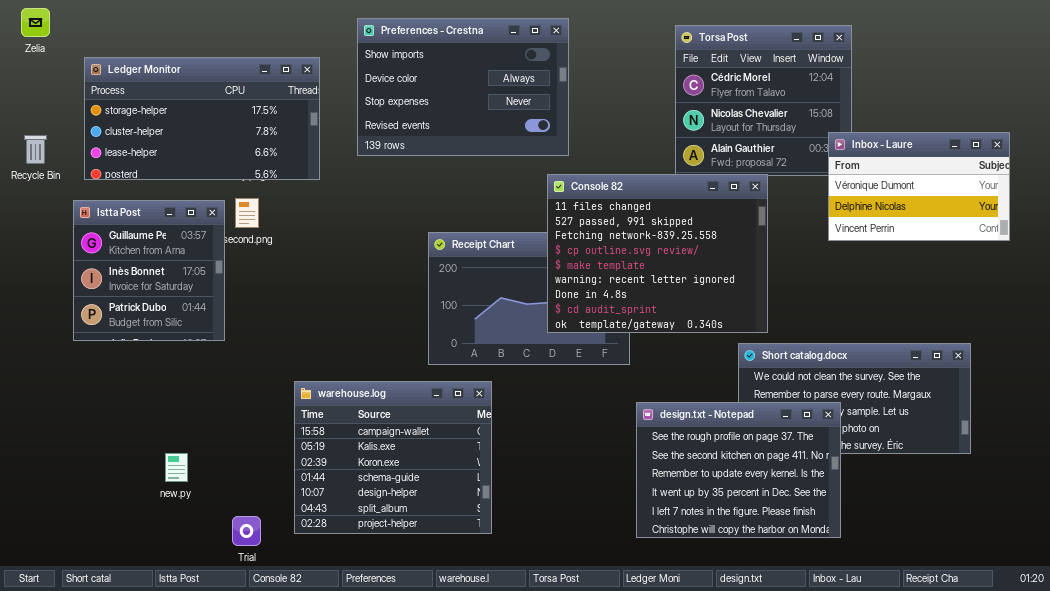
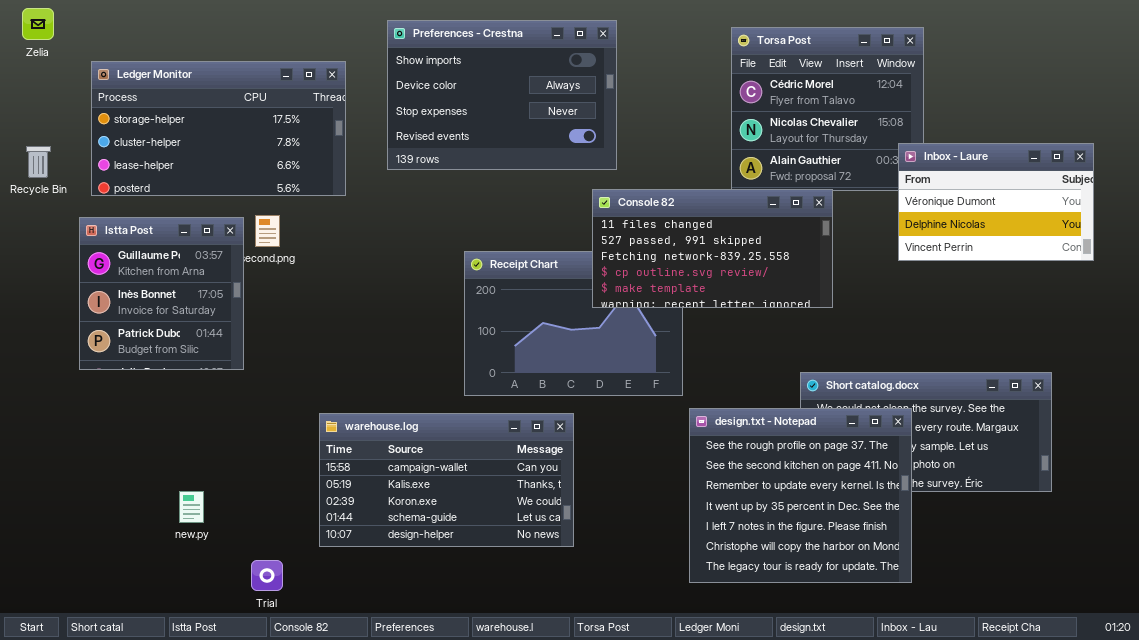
Console 82: [547,174,768,333] -> [592,189,833,308], resized
warehouse.log: [294,381,492,534] -> [319,413,574,547], resized
design.txt - Notepad: [636,402,841,538] -> [689,408,912,583], resized

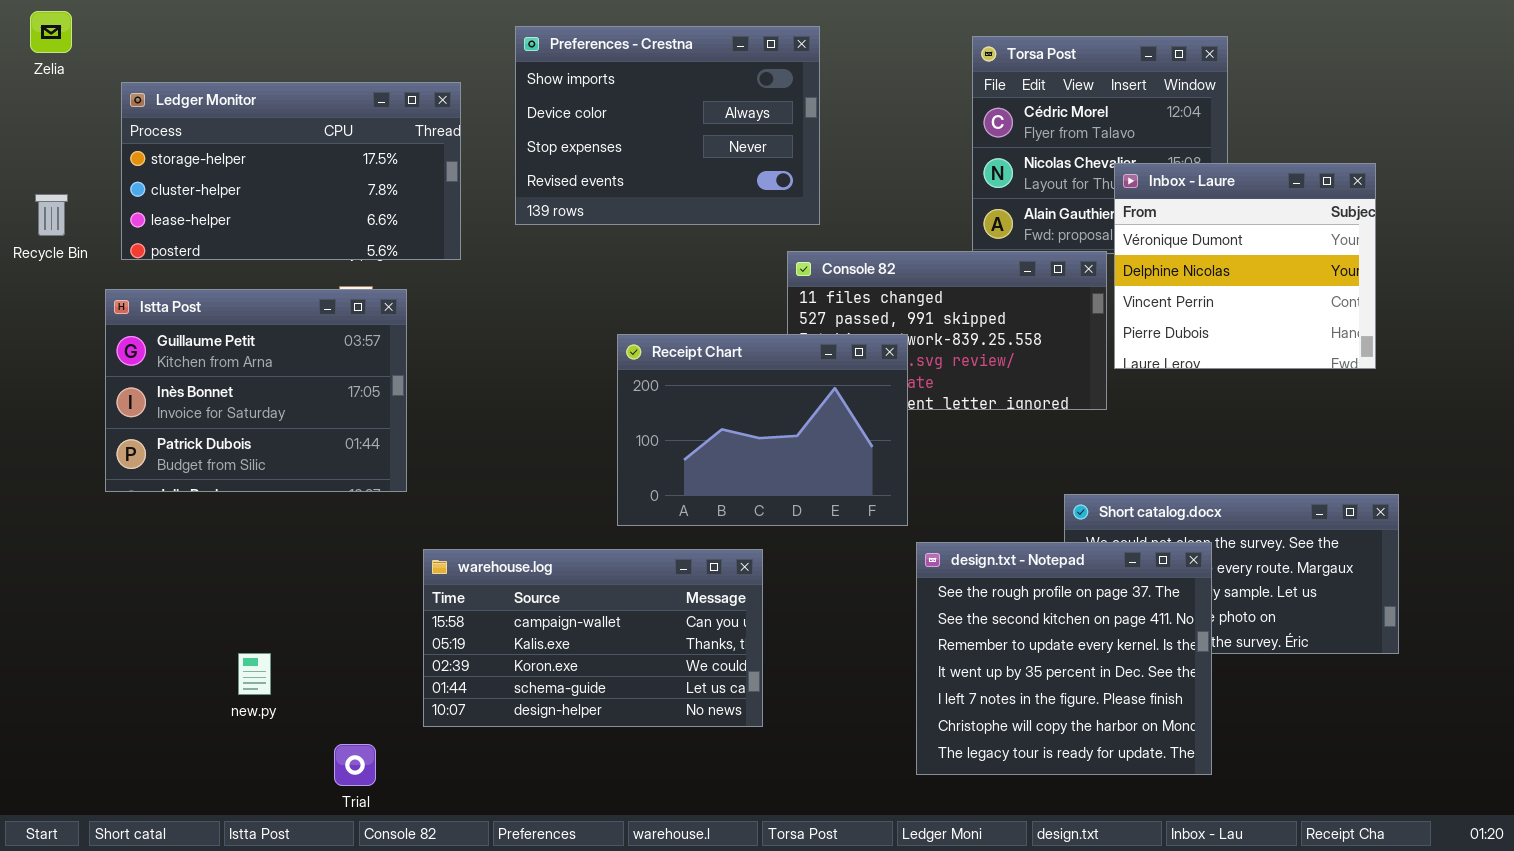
Inbox - Laure: [898,143,1094,261] -> [1114,163,1376,369], moved, resized
Istta Post: [79,217,244,370] -> [105,289,407,492], resized
Receipt Chart: [464,251,683,396] -> [617,334,908,526], raised

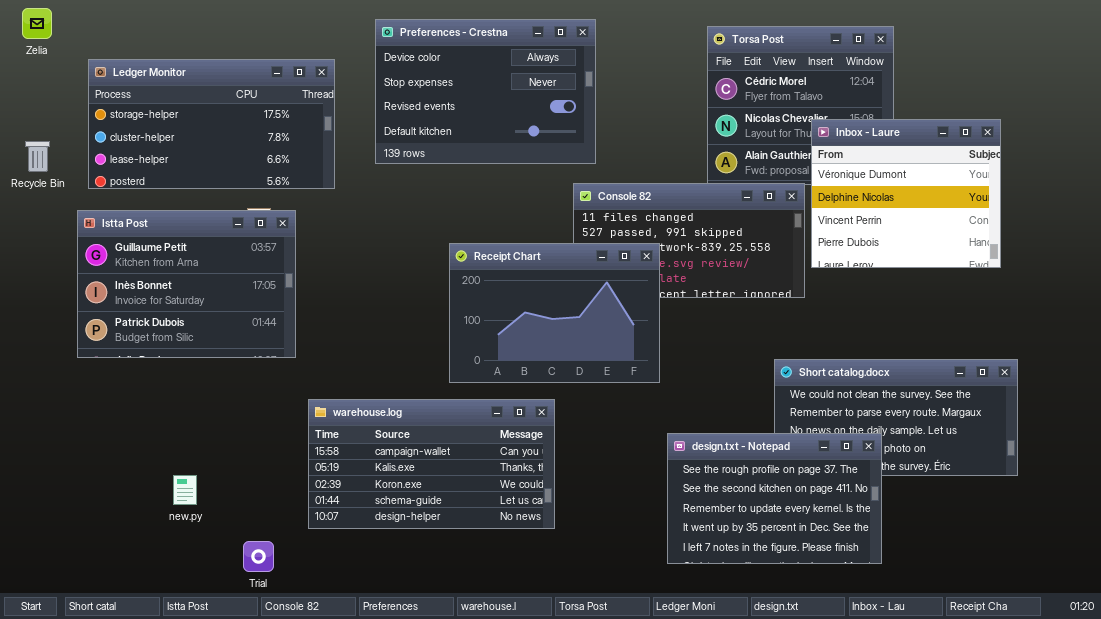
Preferences - Crestna: [515,26,820,225] -> [375,19,596,164], scrolled down 1 row
design.txt - Notepad: [916,542,1212,775] -> [667,433,882,564], resized

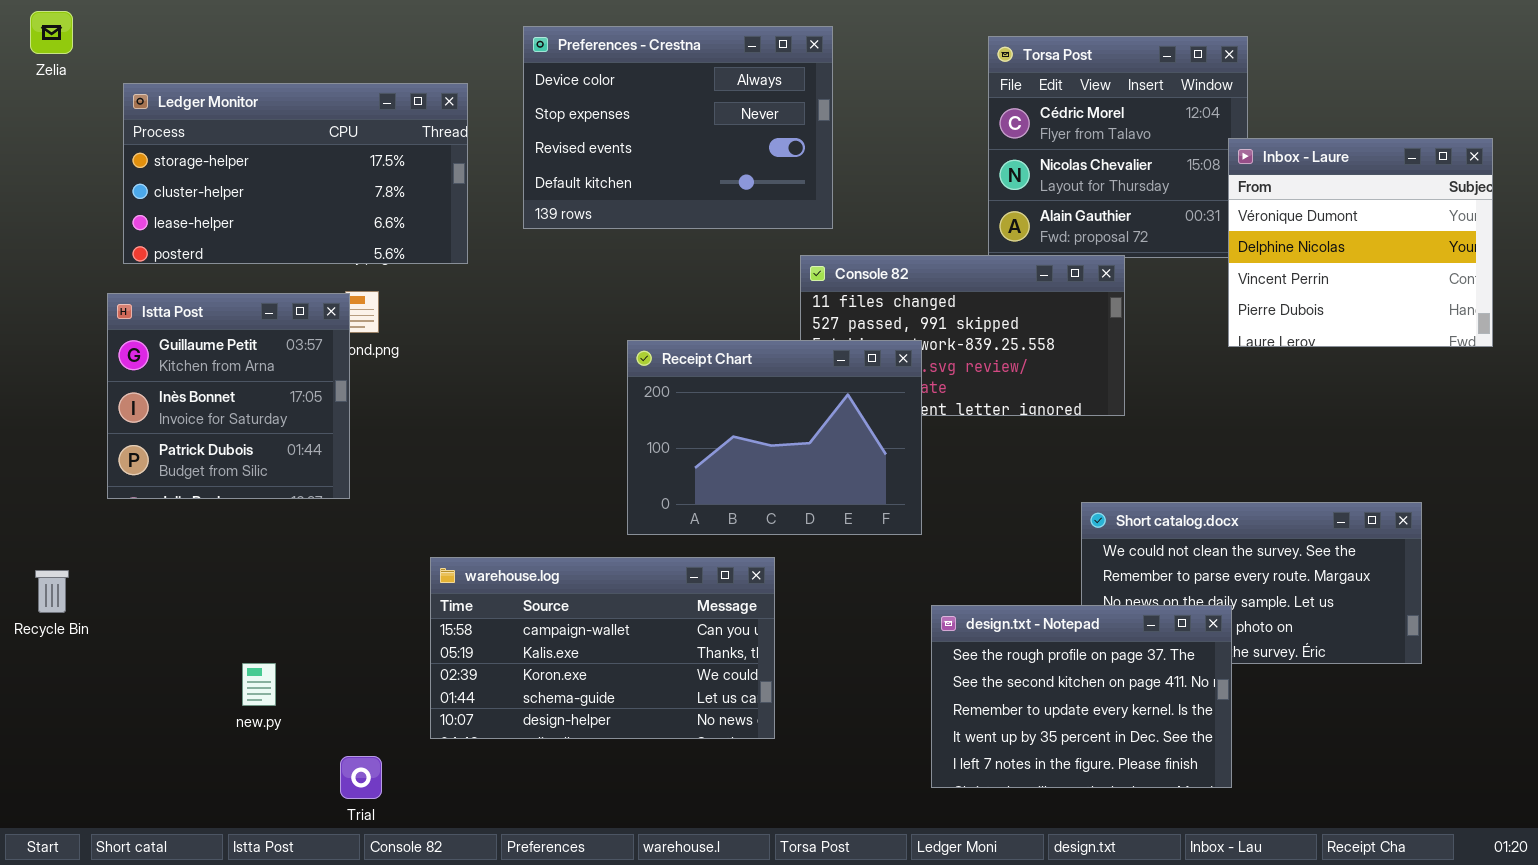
Inbox - Laure: [811,119,1001,268] -> [1228,138,1493,347], moved
Recycle Bin: [25,141,50,172] -> [35,570,69,613], moved
Istta Post: [77,210,296,358] -> [107,293,350,499], resized

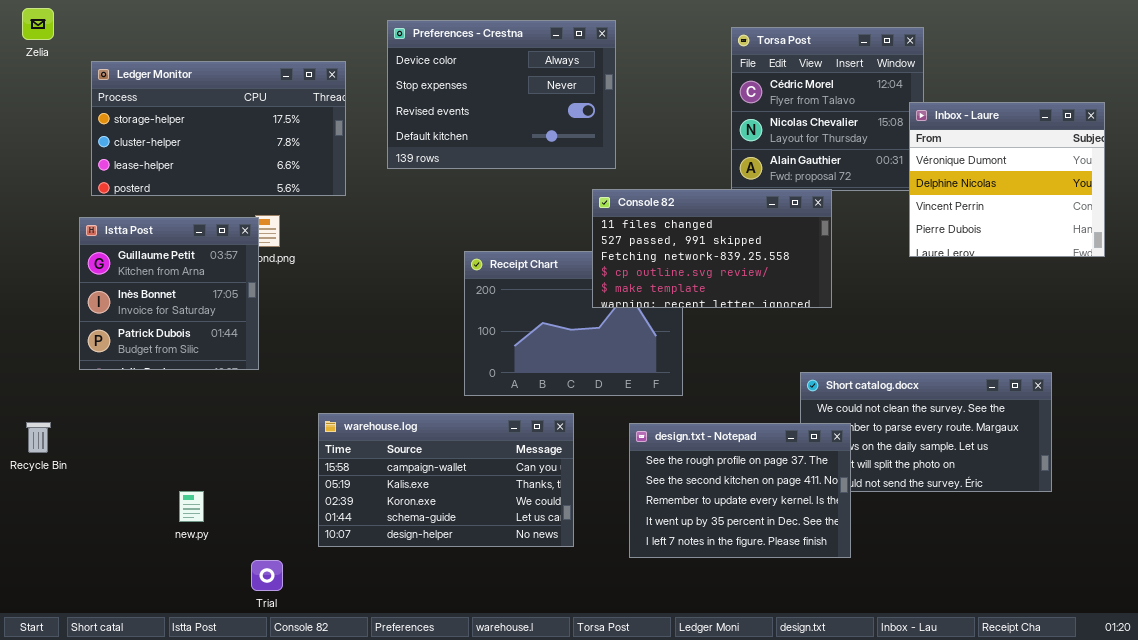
Console 82: [800,255,1125,416] -> [592,189,832,308], raised
design.txt - Notepad: [931,605,1232,788] -> [629,423,851,558], moved

